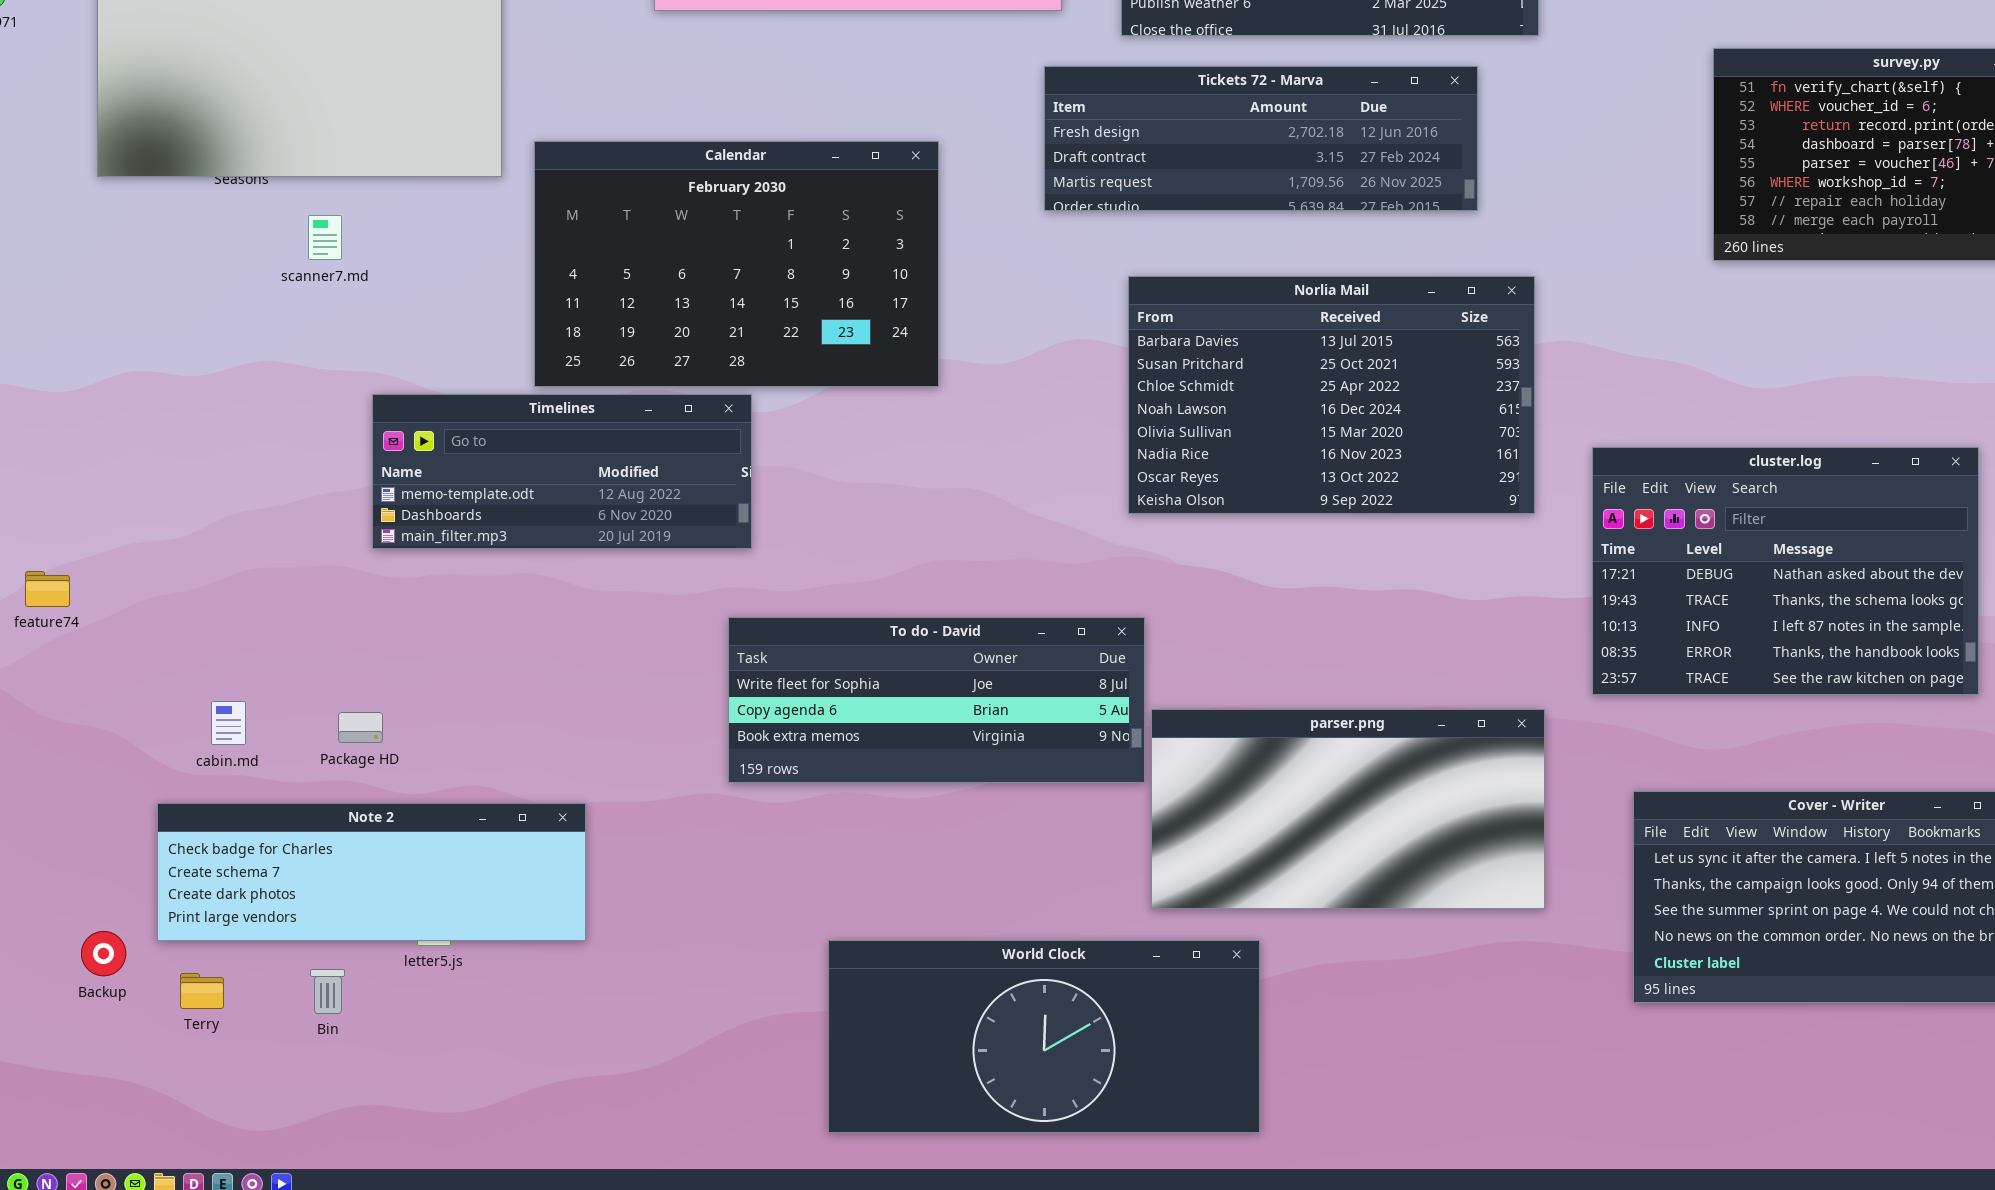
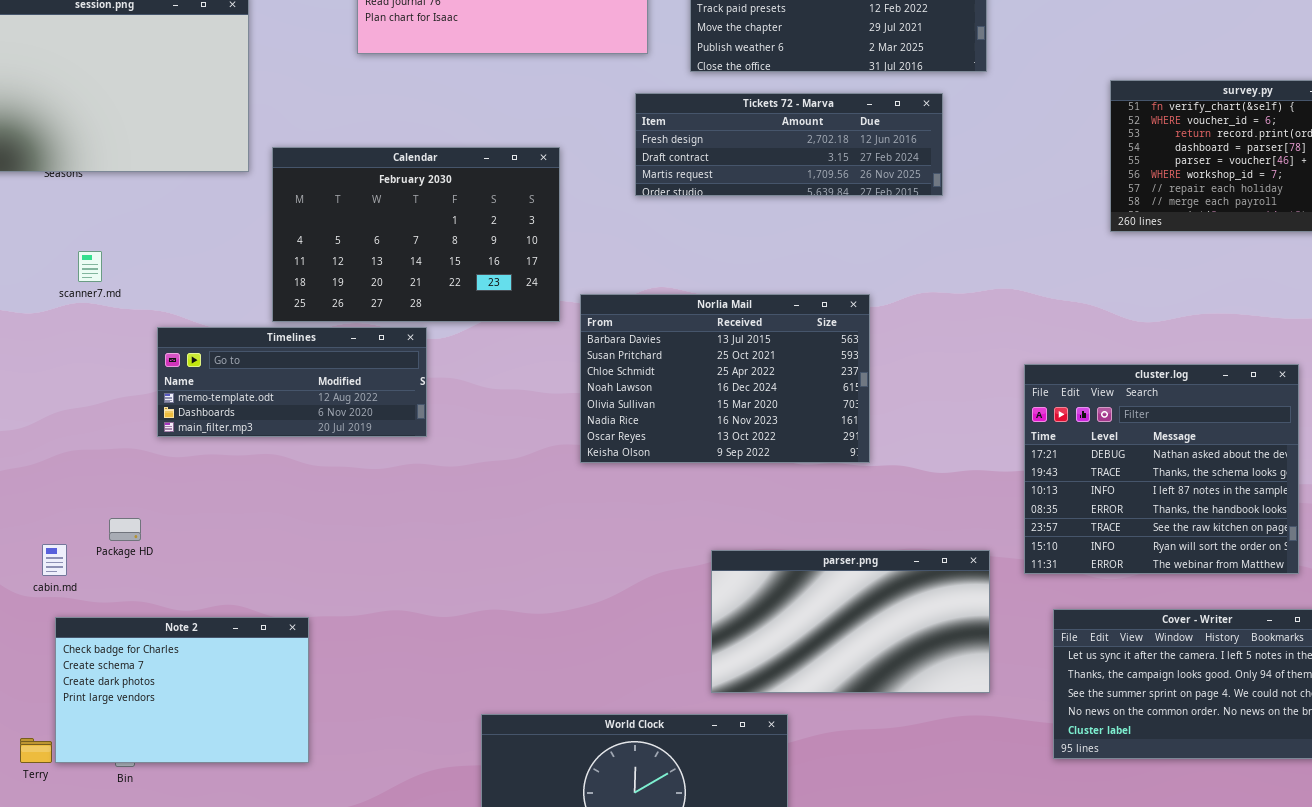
scanner7.md: [308,215,342,260] -> [78,251,102,282], moved
Norlia Mail: [1128,276,1535,514] -> [580,294,870,463], moved
cluster.log: [1592,447,1979,695] -> [1024,364,1299,574], resized
To do - David: [728,617,1145,783] -> none, closed
Package HD: [338,712,383,743] -> [109,518,141,541], moved
Note 2: [157,803,586,941] -> [55,617,309,763], resized

